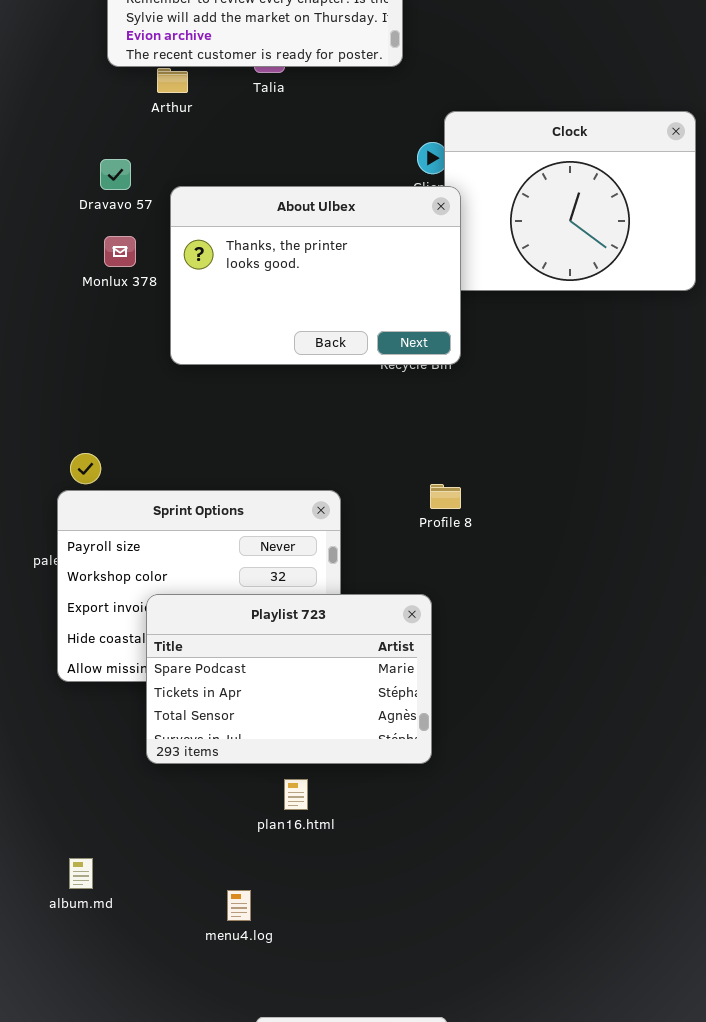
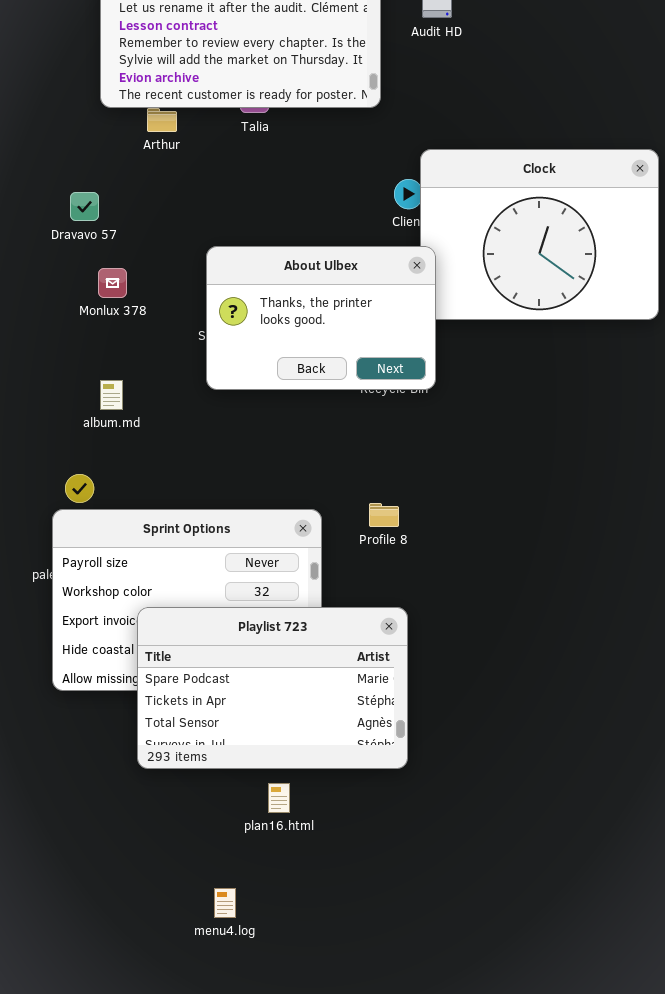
Dravavo 57: [100,159,131,190] -> [70,192,99,221], moved
About Ulbex: [170,186,461,365] -> [206,246,436,390], resized
Profile 8: [430,484,461,509] -> [369,503,399,527], moved
album.md: [69,858,93,889] -> [100,380,123,410], moved

